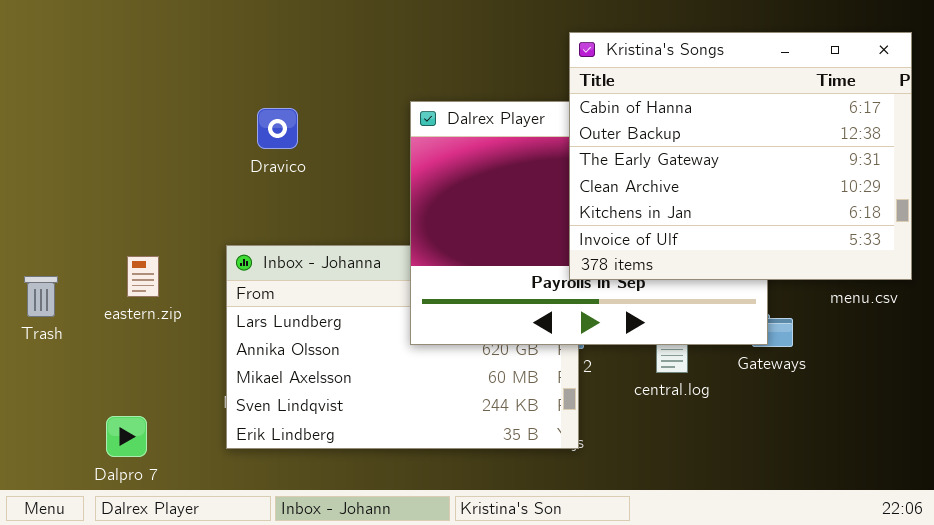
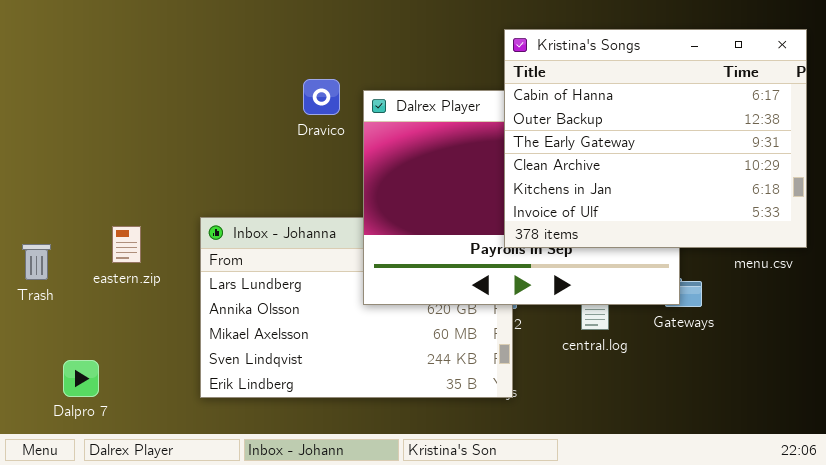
Dravico: [257,108,298,149] -> [303,79,340,115], moved
Dalpro 7: [106,416,147,457] -> [63,360,99,397], moved

